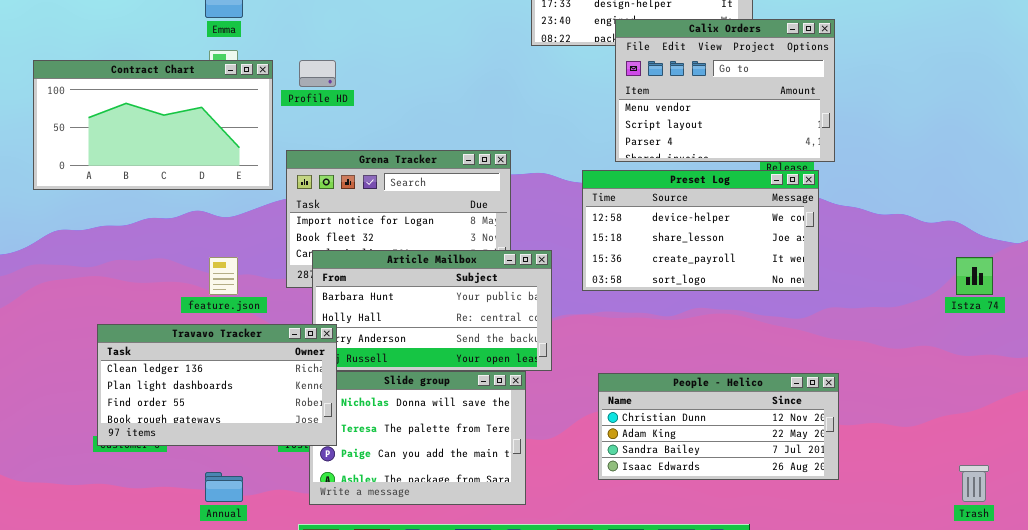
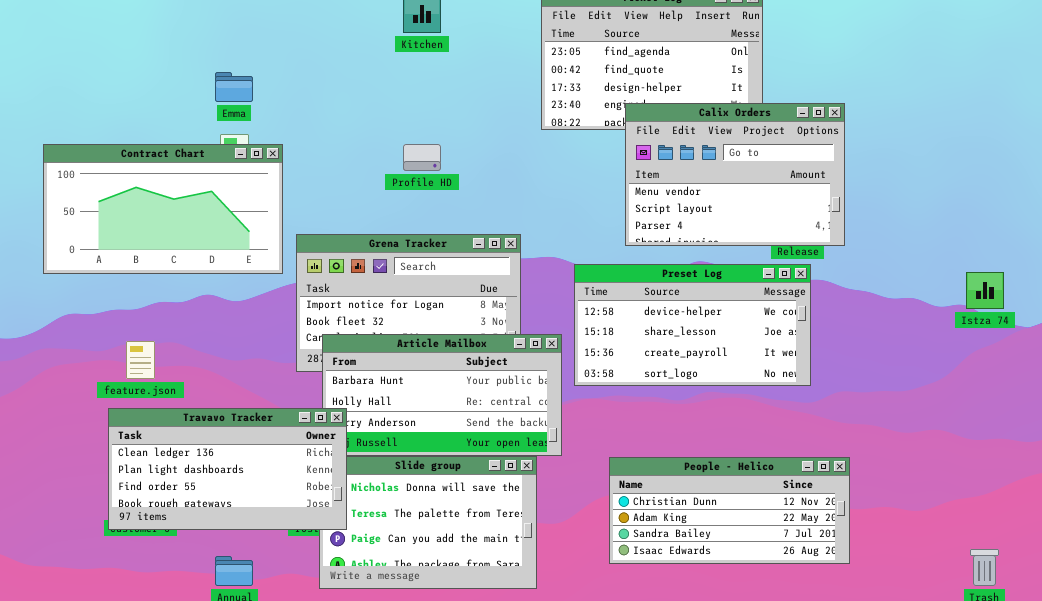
Profile HD: [299,60,336,87] -> [403,144,441,171], moved
Preset Log: [582,170,819,291] -> [574,264,811,386], moved
feature.json: [209,257,238,295] -> [126,341,155,379], moved
Istza 74: [956,257,993,295] -> [966,272,1004,309], moved

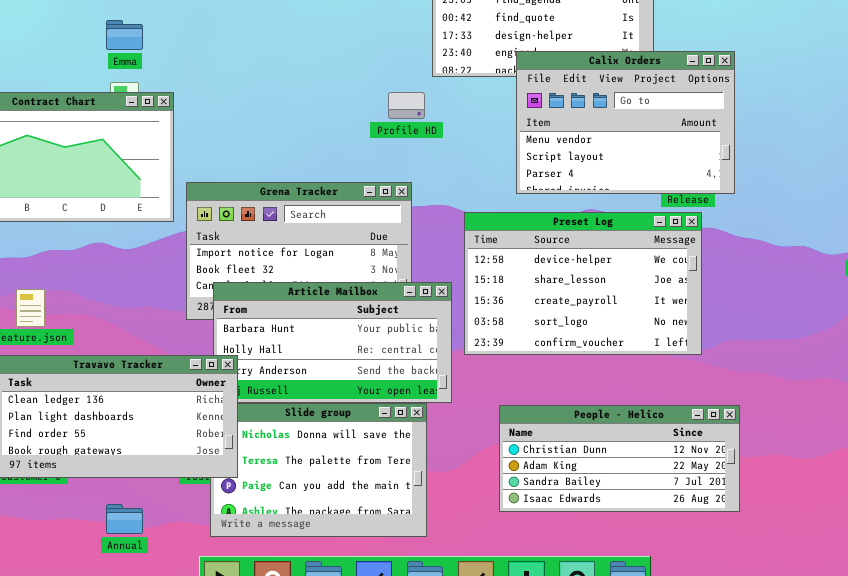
Profile HD: [403,144,441,171] -> [388,92,425,119], moved
Preset Log: [574,264,811,386] -> [464,212,702,355], resized

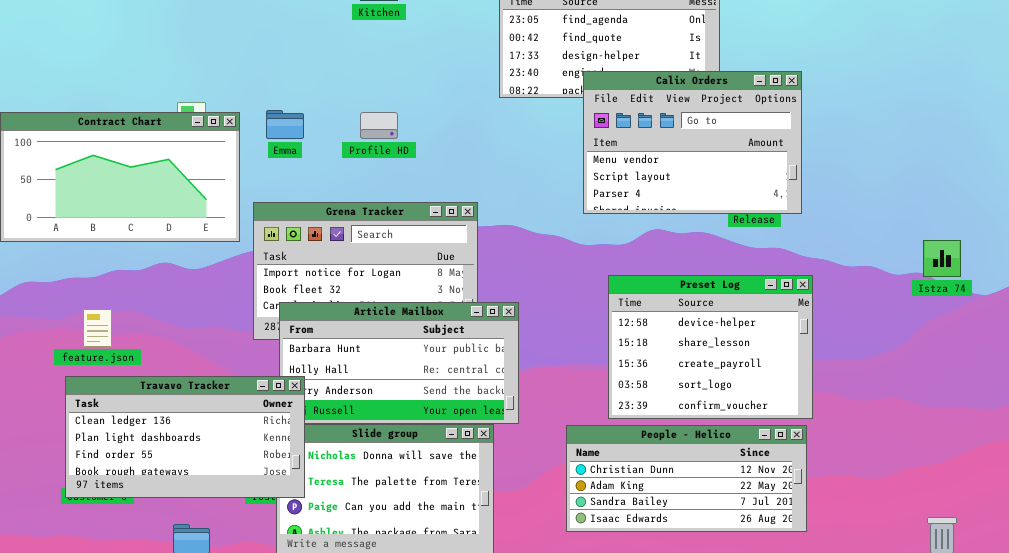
Emma: [106,20,143,50] -> [266,110,304,139], moved
Profile HD: [388,92,425,119] -> [360,112,398,139], moved
Preset Log: [464,212,702,355] -> [608,275,813,419], moved, resized

